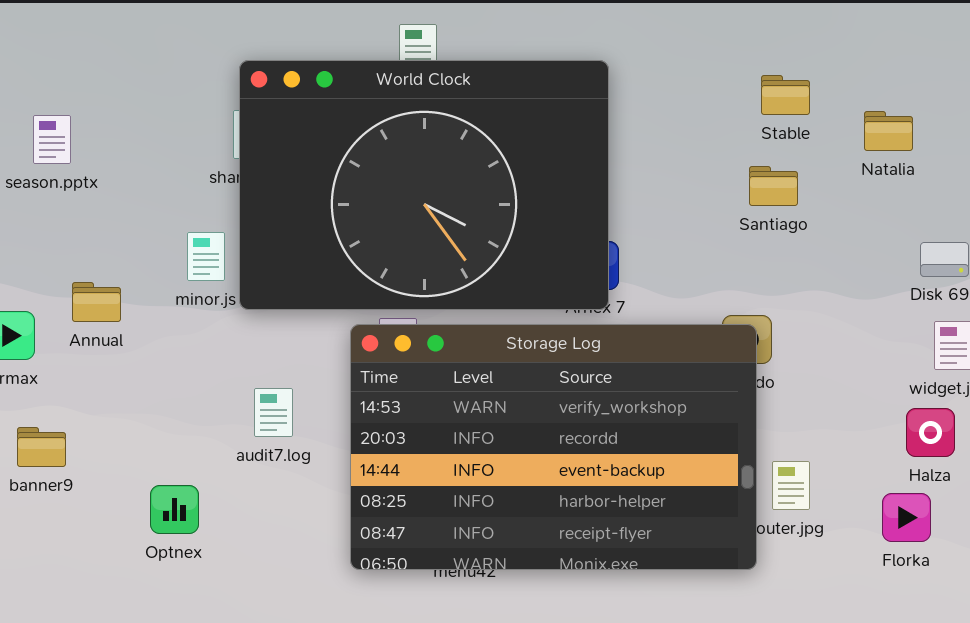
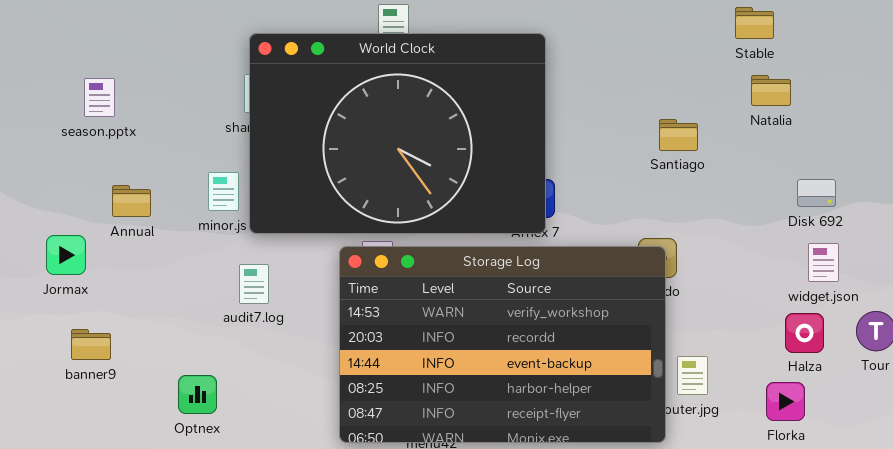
Stable: [761,75,810,115] -> [735,7,774,39], moved
Annual: [72,282,121,322] -> [112,185,151,217], moved
audit7.log: [254,388,293,437] -> [239,264,269,304], moved

